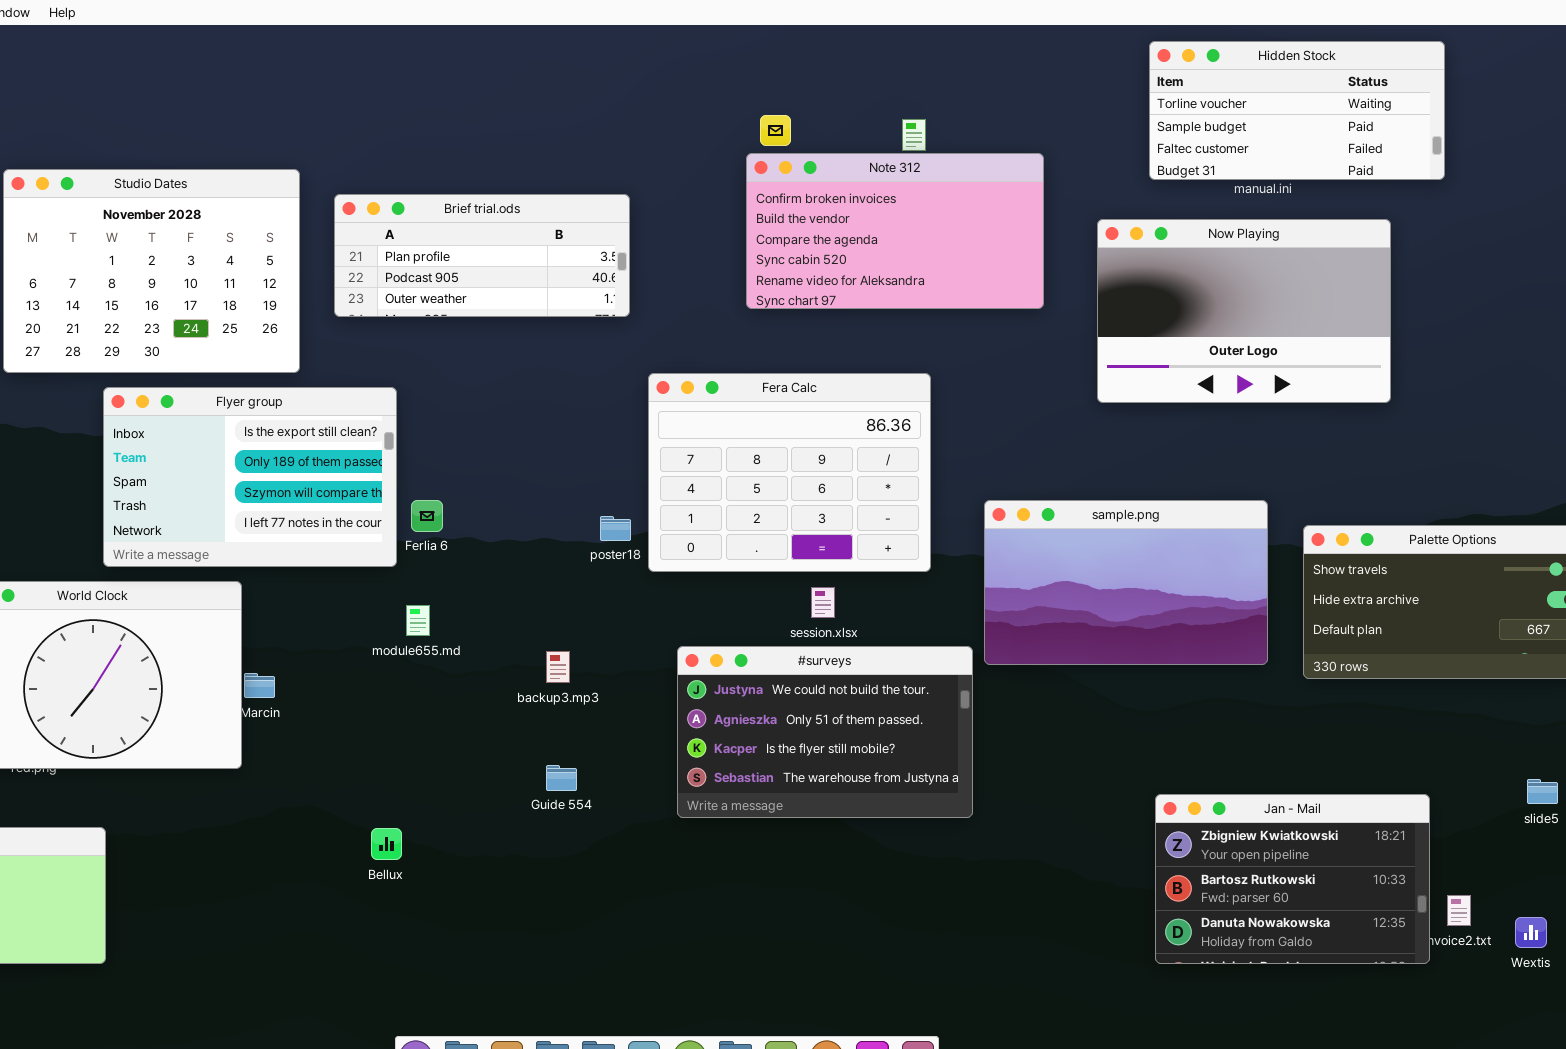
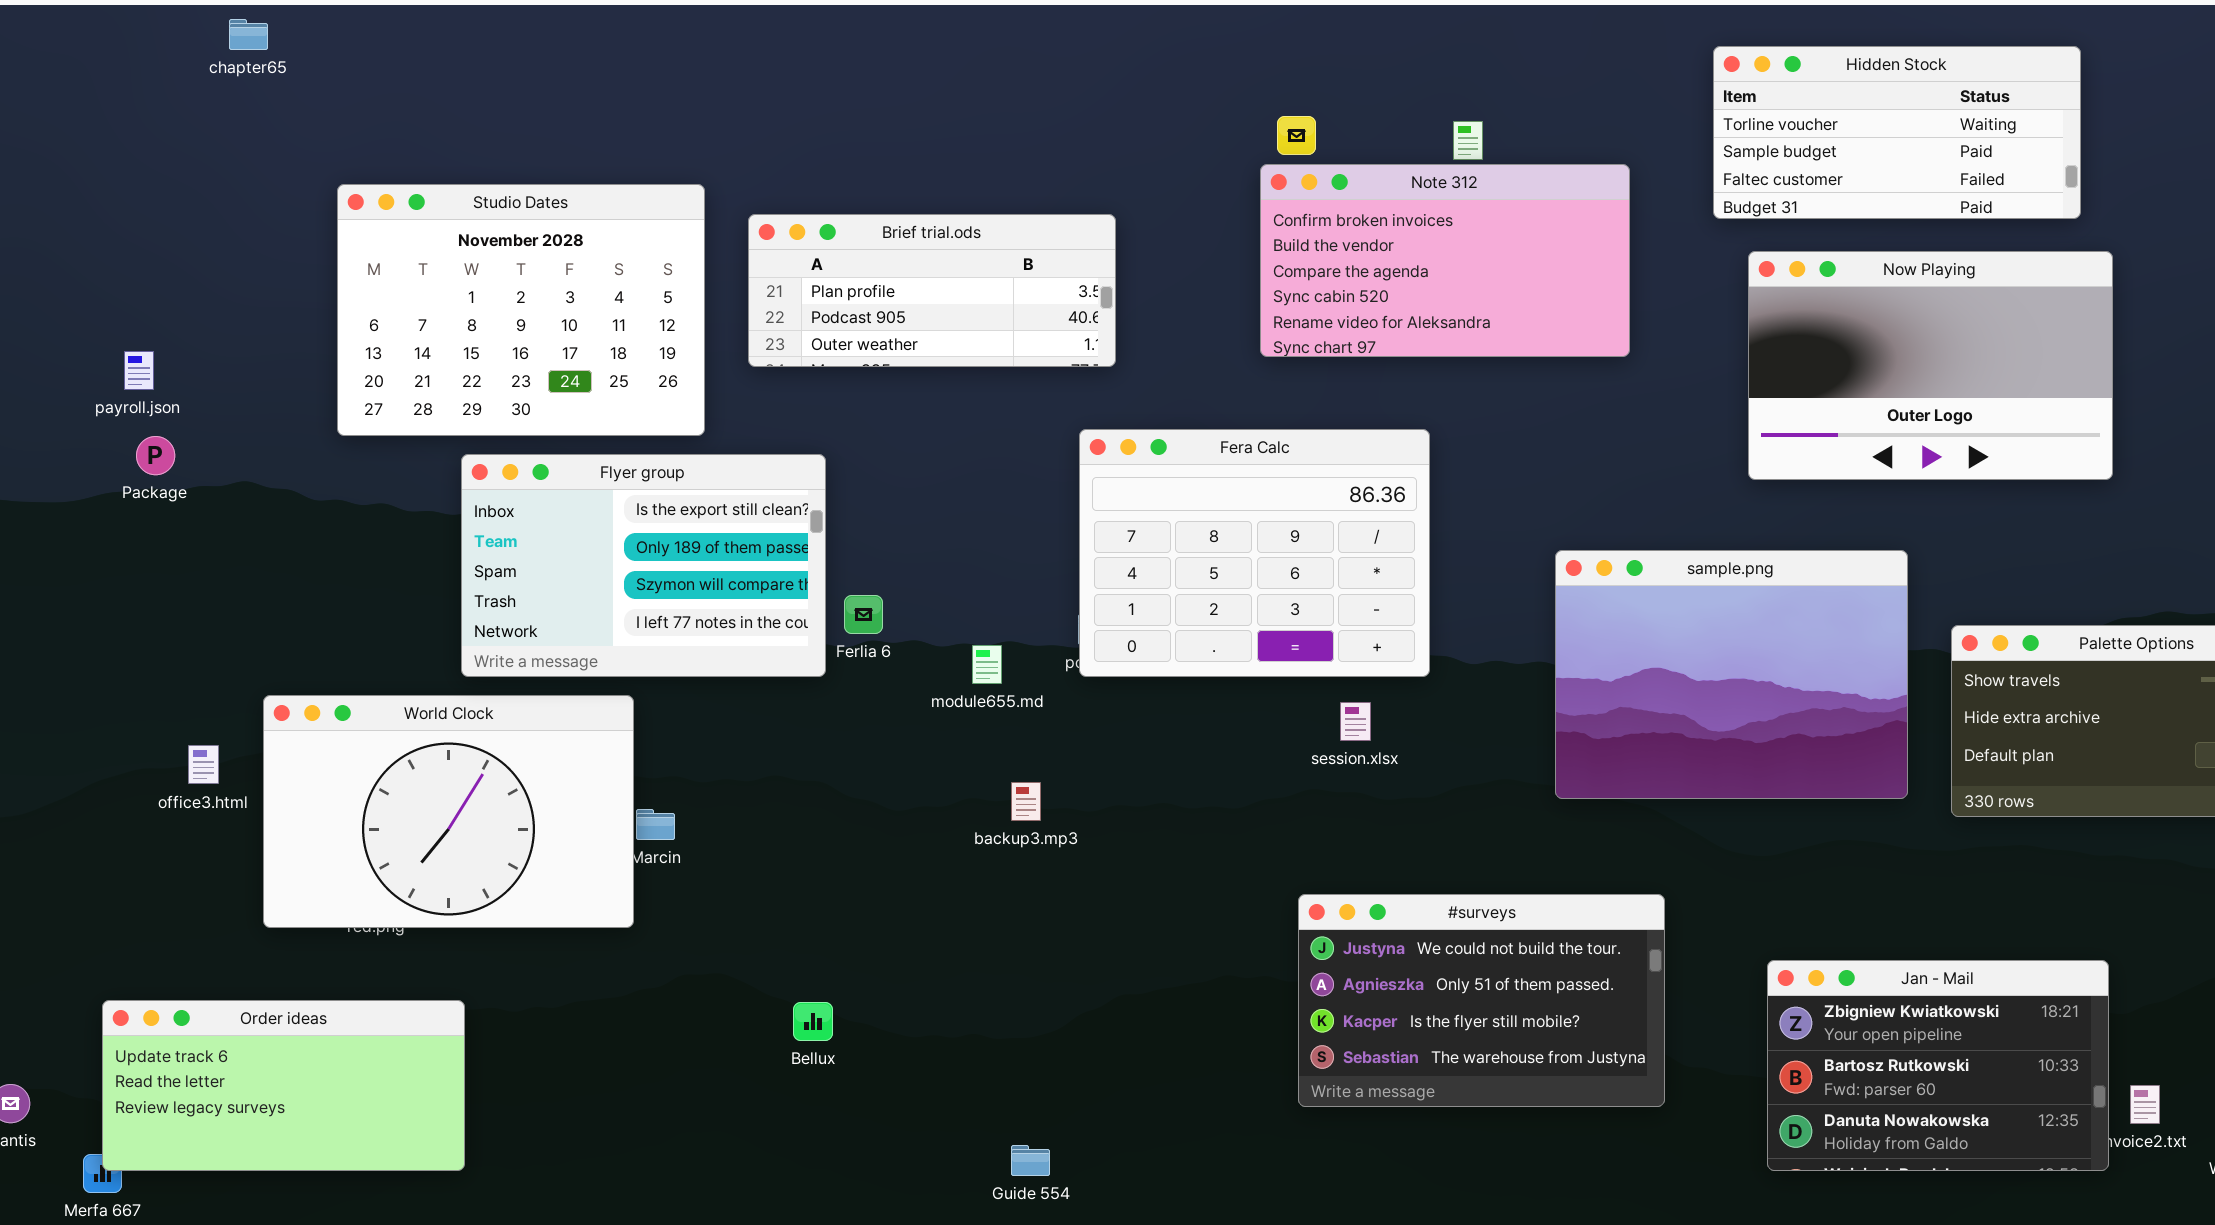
Hidden Stock: [1149,41,1445,180] -> [1713,46,2081,219], moved
Now Playing: [1097,219,1391,403] -> [1748,251,2113,480], moved
Fera Calc: [648,373,931,572] -> [1079,429,1430,677], moved
sample.png: [984,500,1268,665] -> [1555,550,1908,799], resized
module655.md: [406,605,430,636] -> [972,645,1002,684], moved
#surveys: [677,646,973,818] -> [1298,894,1665,1107], moved
Guide 554: [546,765,577,791] -> [1011,1145,1050,1176], moved

